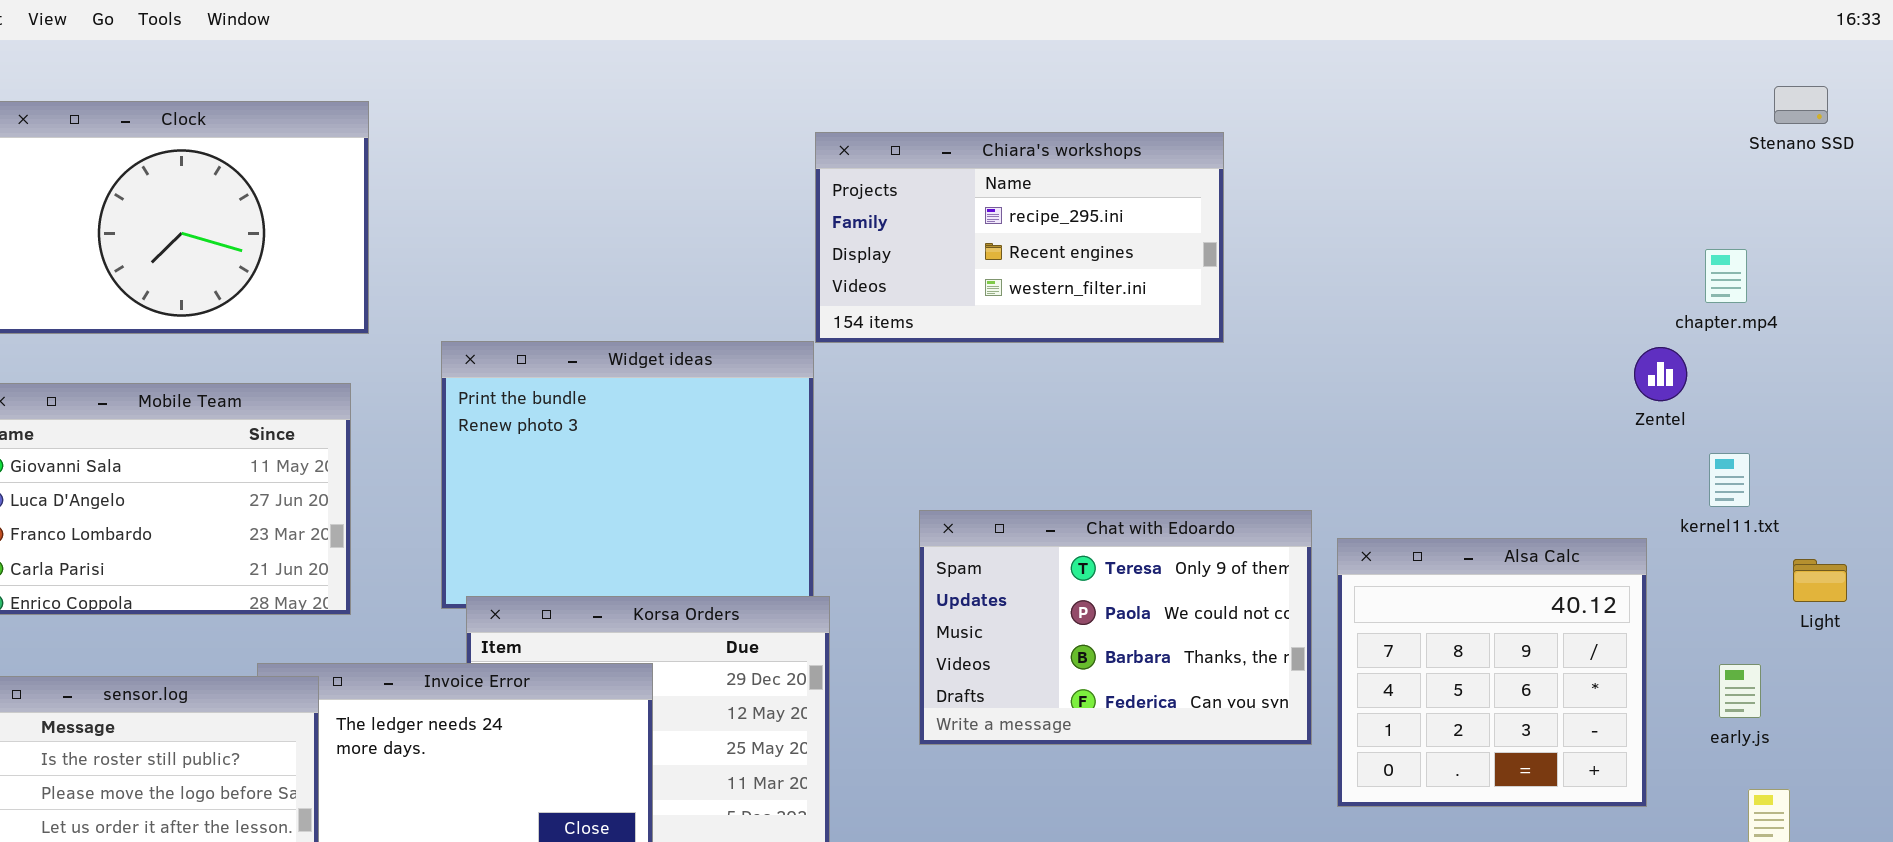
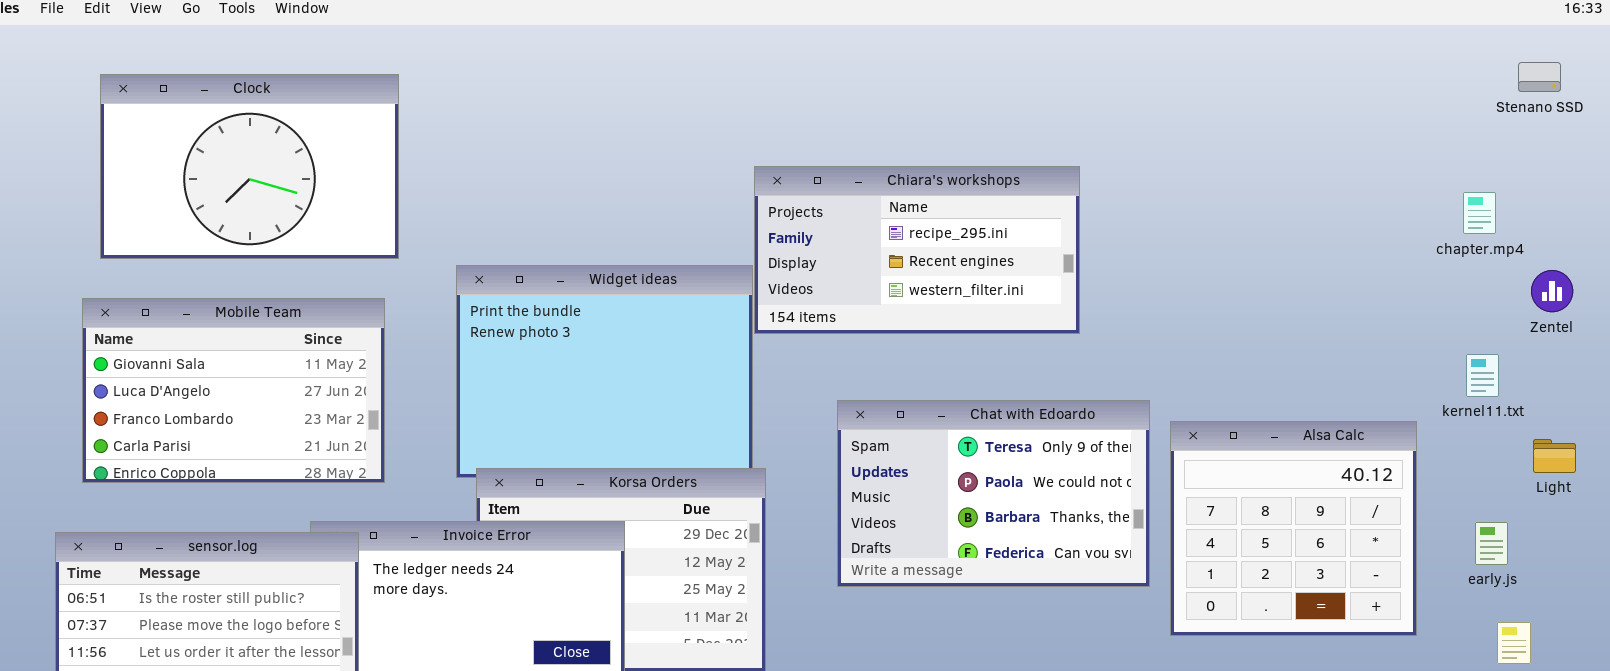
Chiara's workshops: [815,132,1224,343] -> [754,166,1080,334], moved
Zentel: [1634,347,1687,401] -> [1531,270,1573,312], moved

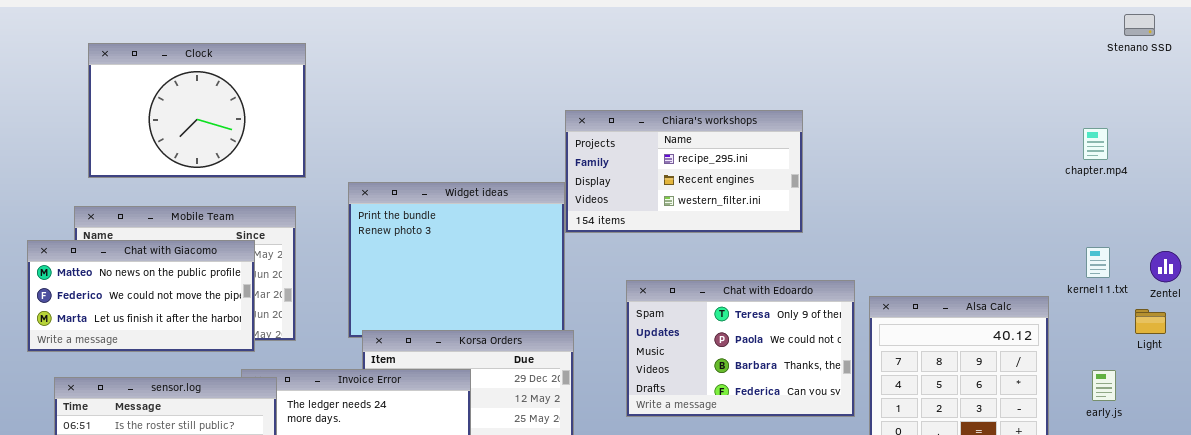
Stenano SSD: [1518,62,1561,92] -> [1124,14,1155,36], moved
Zentel: [1531,270,1573,312] -> [1150,251,1181,282], moved
Chat with Giacomo: none -> [27,240,255,352], opened

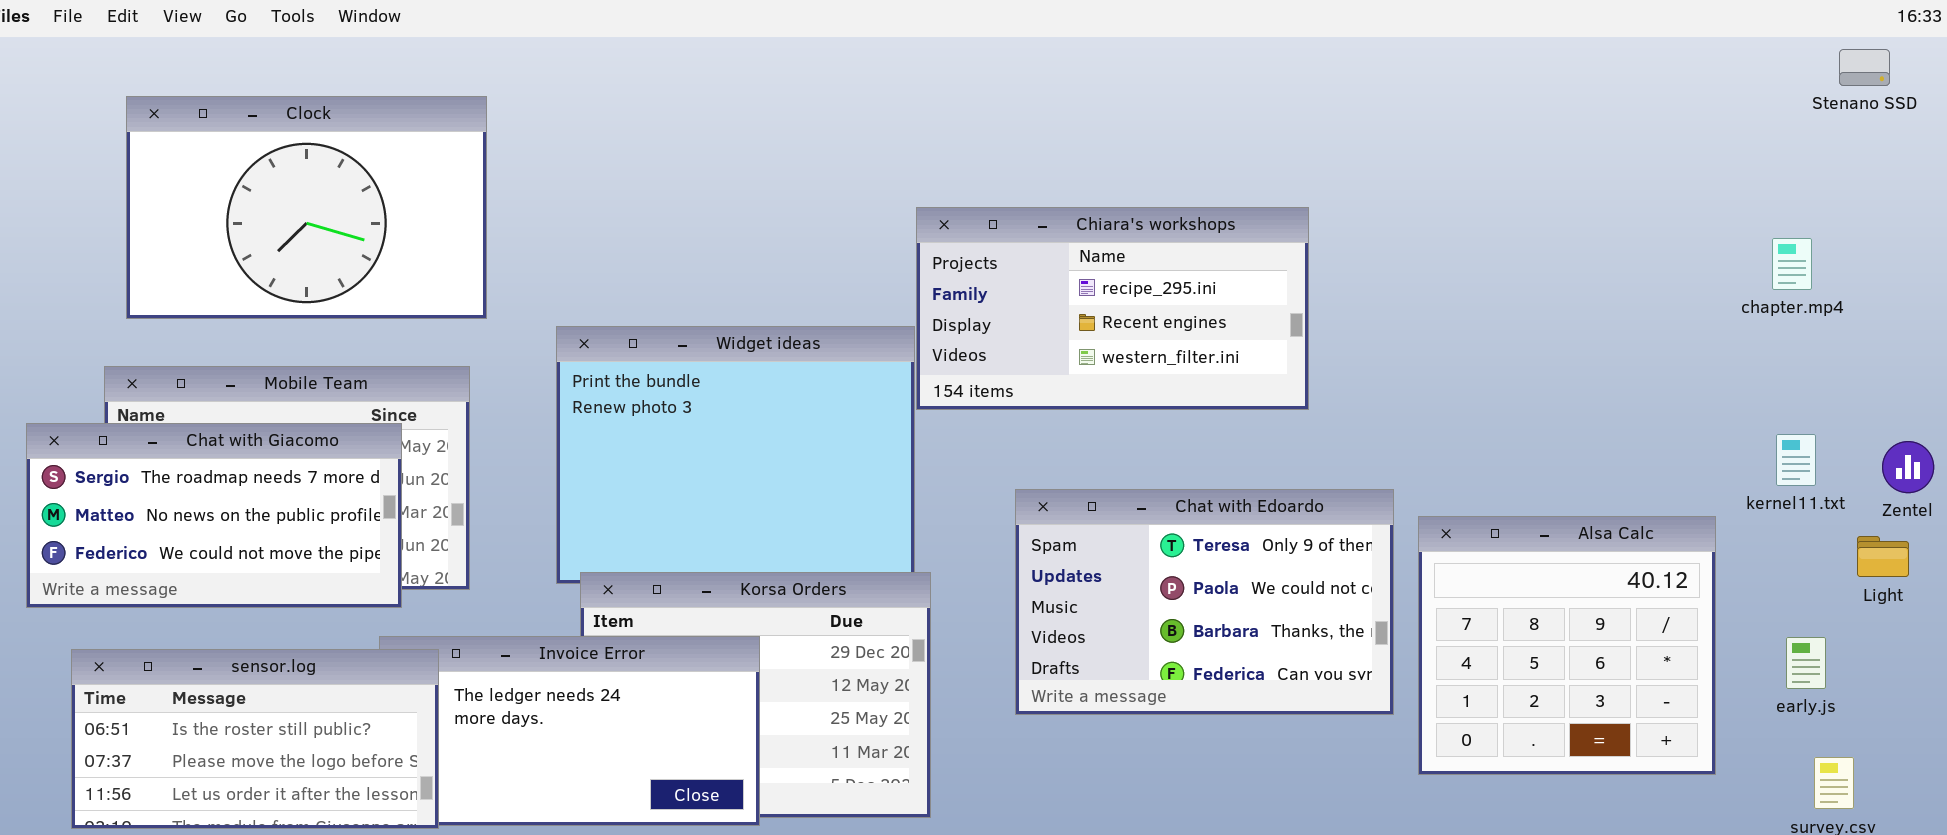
Chat with Giacomo: [27,240,255,352] -> [26,423,402,608], scrolled up 1 row

